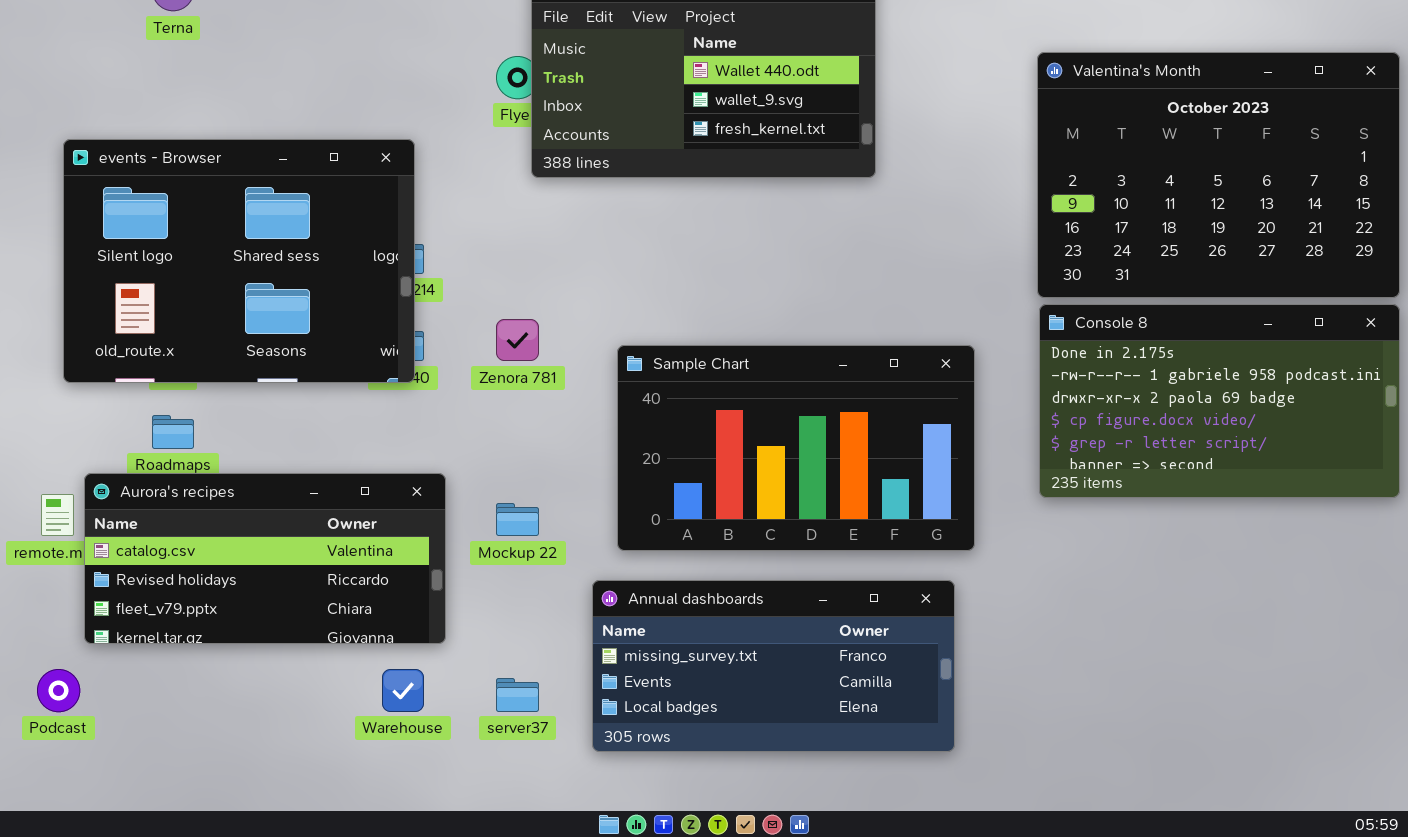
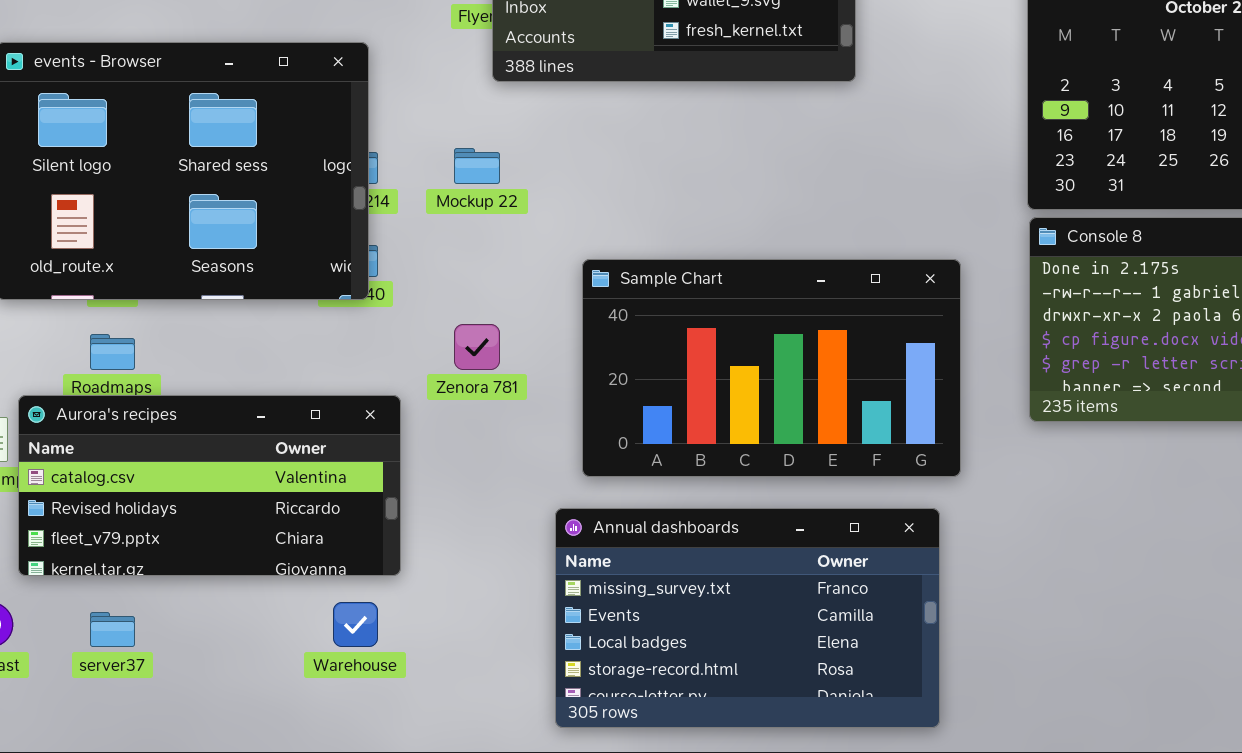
Zenora 781: [496,319,539,361] -> [454,324,500,370], moved
Mockup 22: [496,503,539,536] -> [454,148,500,184], moved
Annual dashboards: [592,580,955,752] -> [555,508,940,728], resized
server37: [496,678,539,712] -> [90,612,135,647], moved

